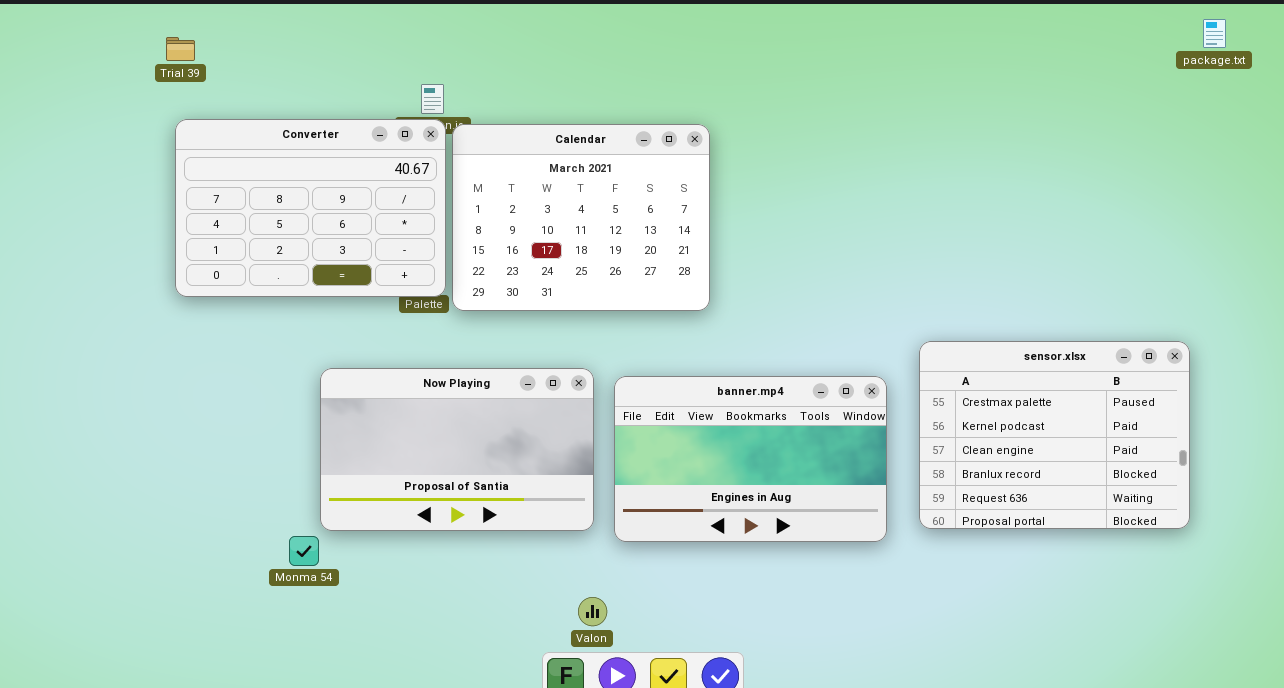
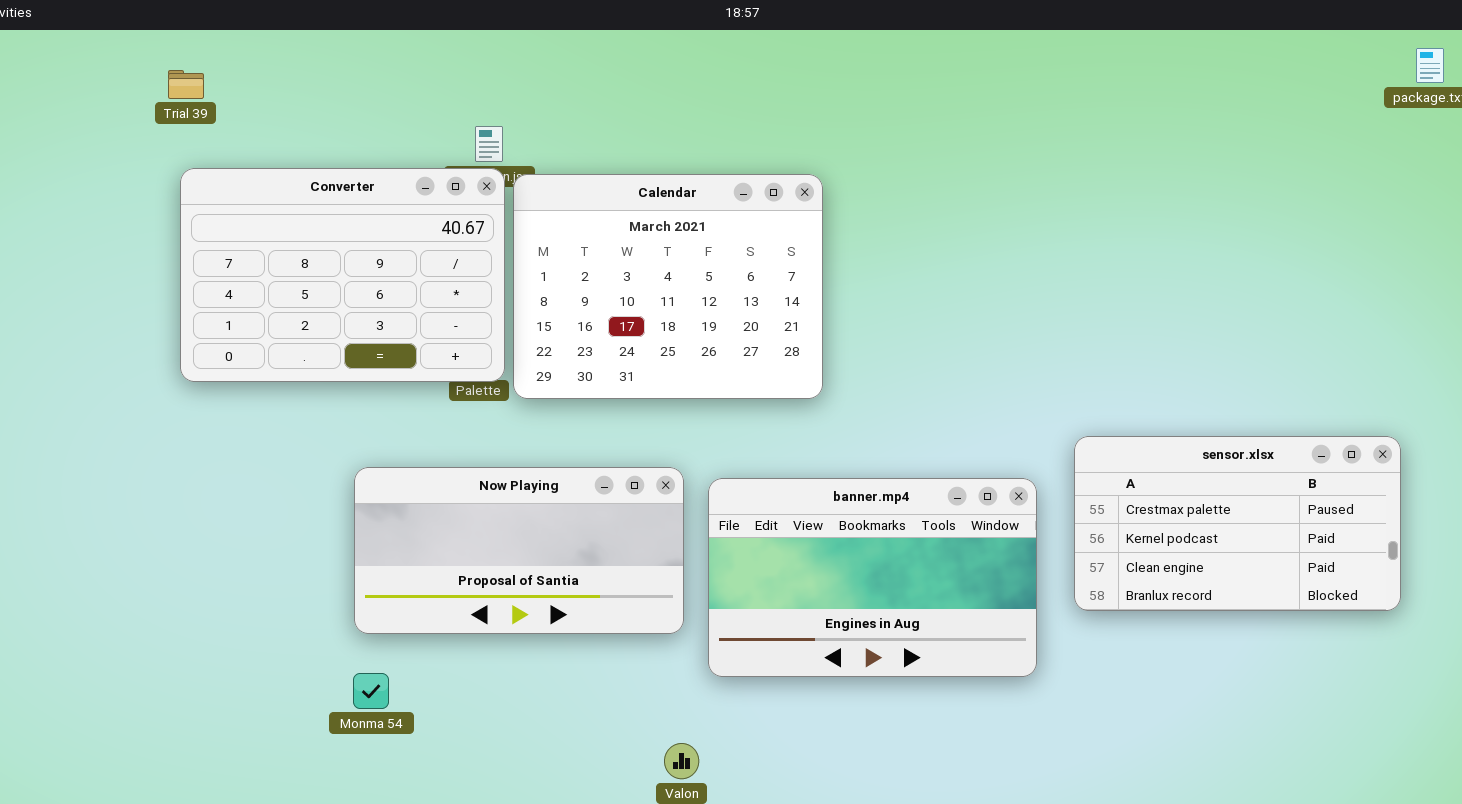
sensor.xlsx: [919,341,1190,529] -> [1074,436,1401,611], resized
Now Playing: [320,368,594,531] -> [354,467,684,634], resized
Monma 54: [289,536,319,566] -> [353,673,389,709], moved

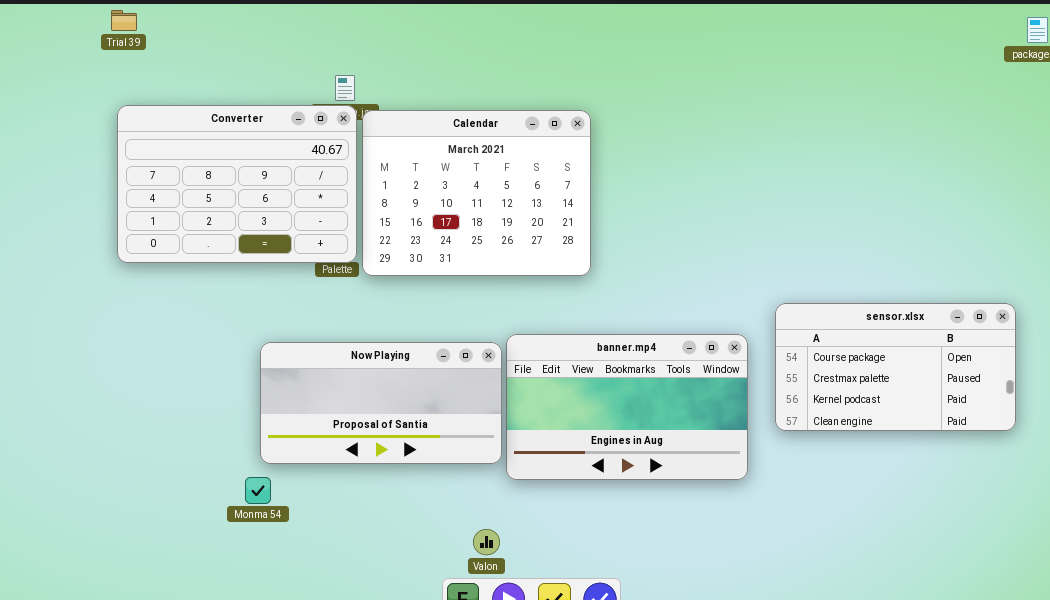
Trial 39: [168,70,204,99] -> [111,10,137,31], moved
sensor.xlsx: [1074,436,1401,611] -> [775,303,1016,431], scrolled up 1 row
Now Playing: [354,467,684,634] -> [260,342,502,464], moved

